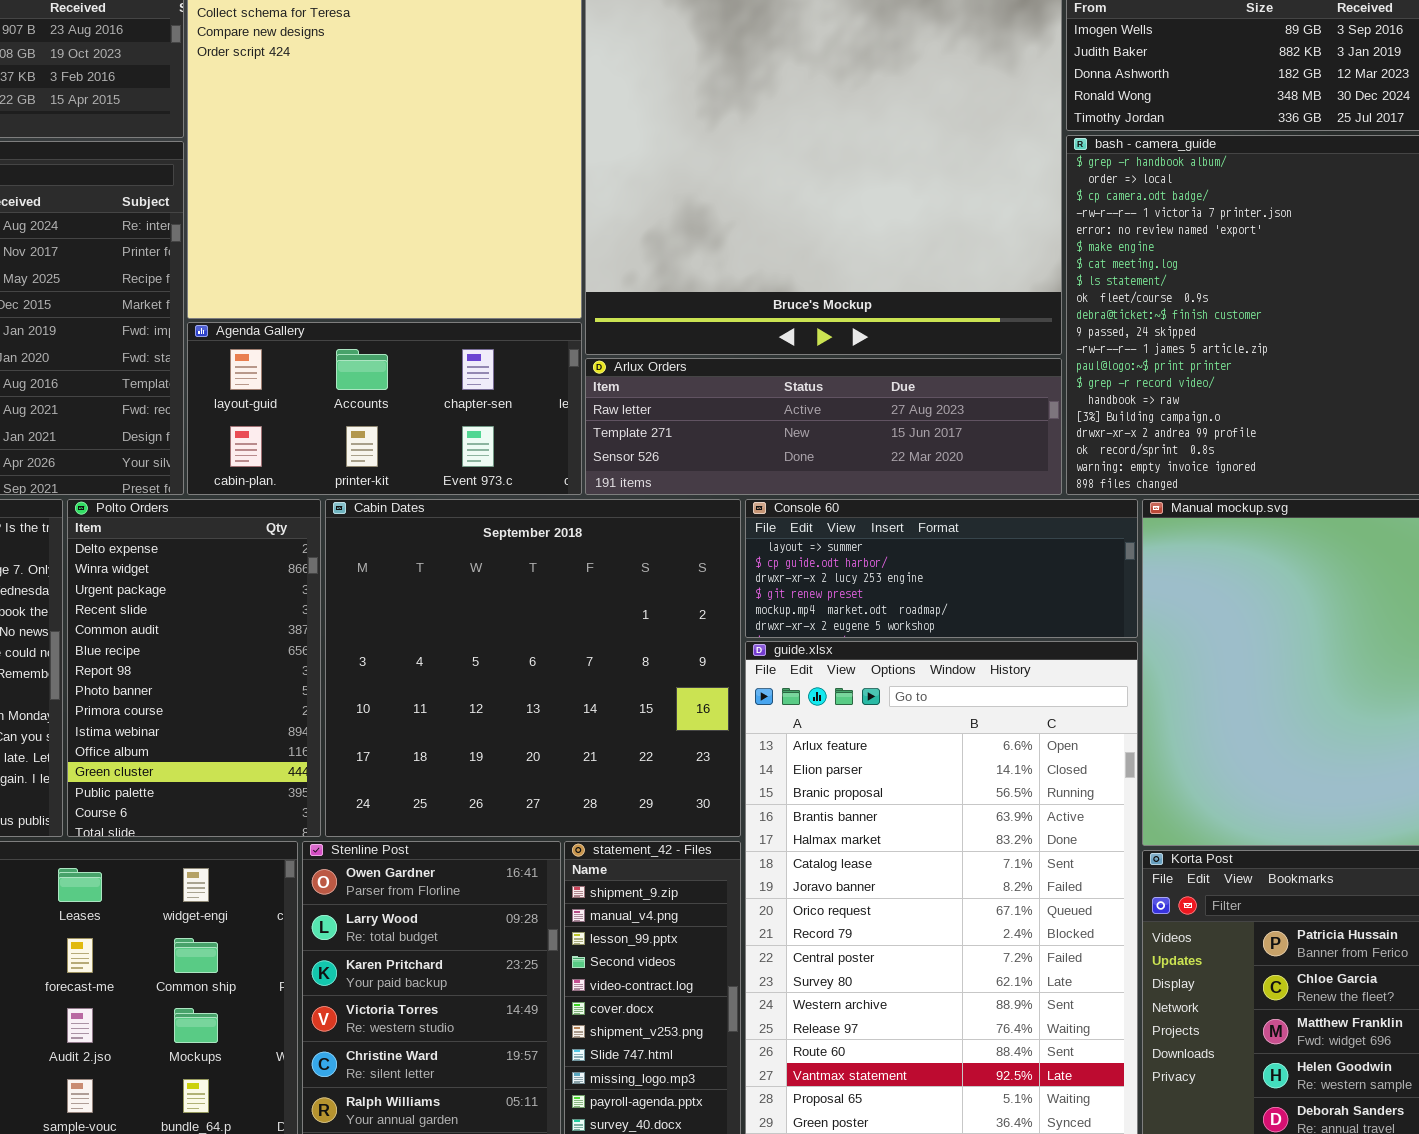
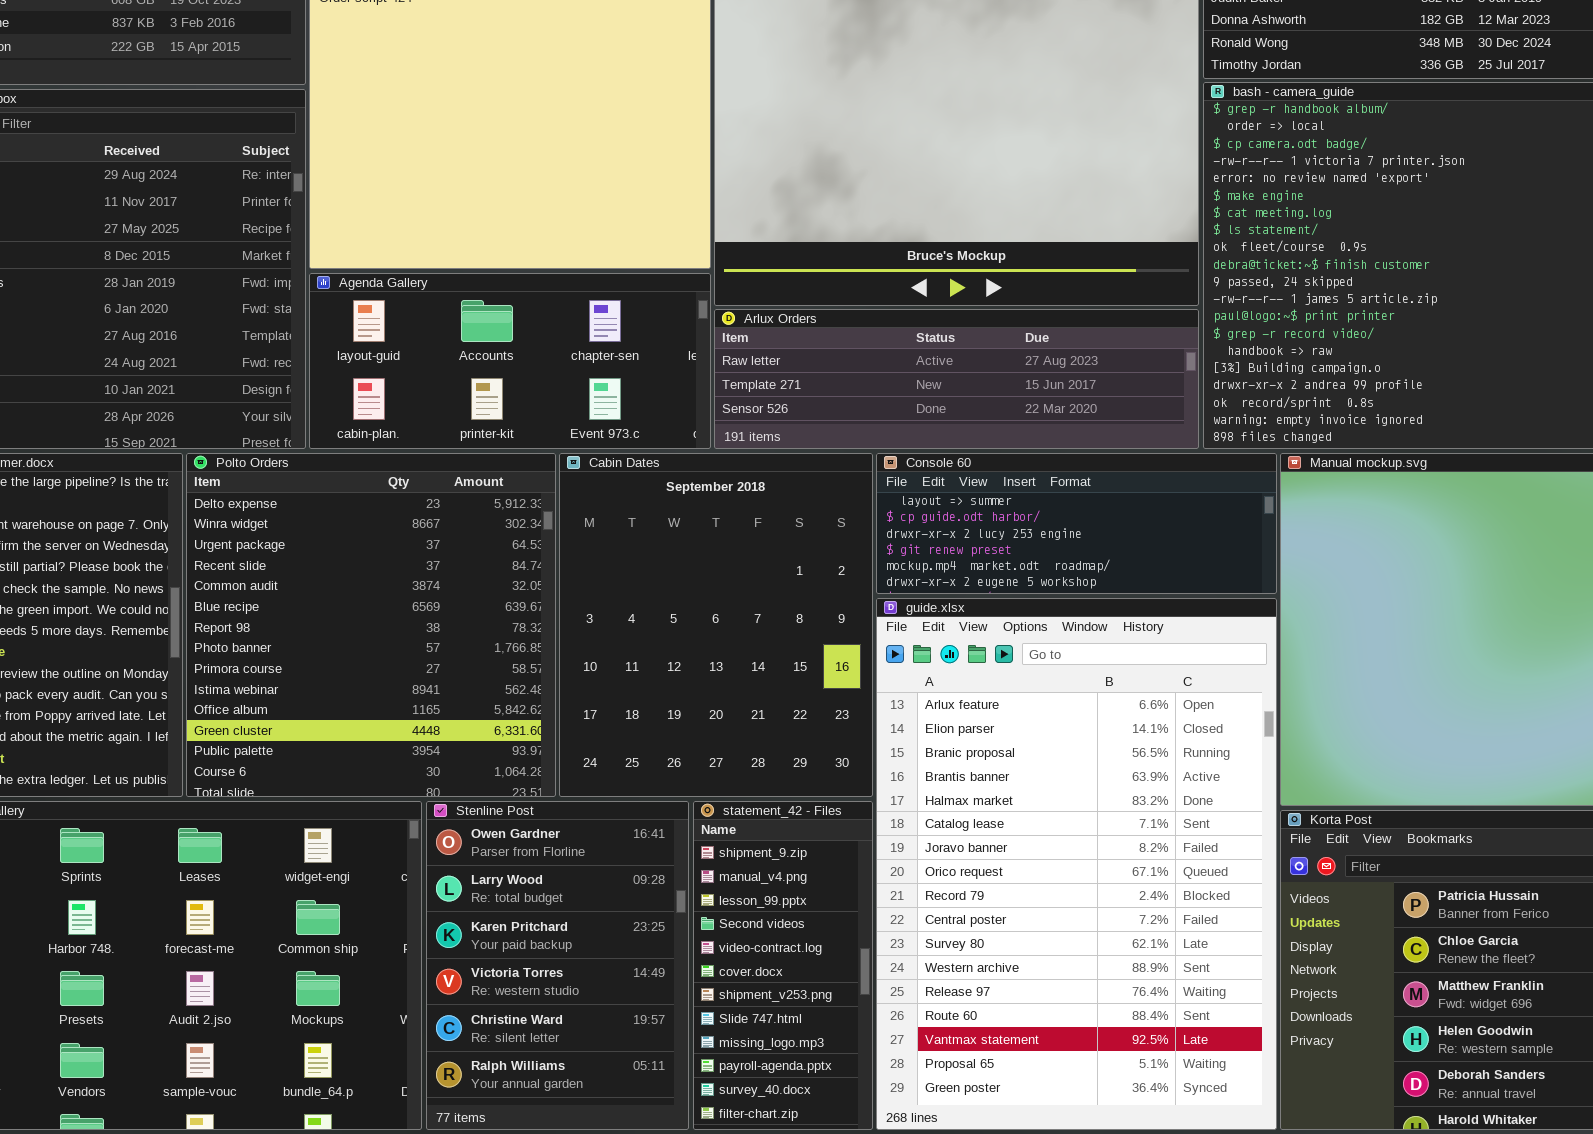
Polto Orders: [67,499,321,837] -> [186,453,556,797], resized
Cabin Dates: [325,499,741,837] -> [559,453,873,797], resized

